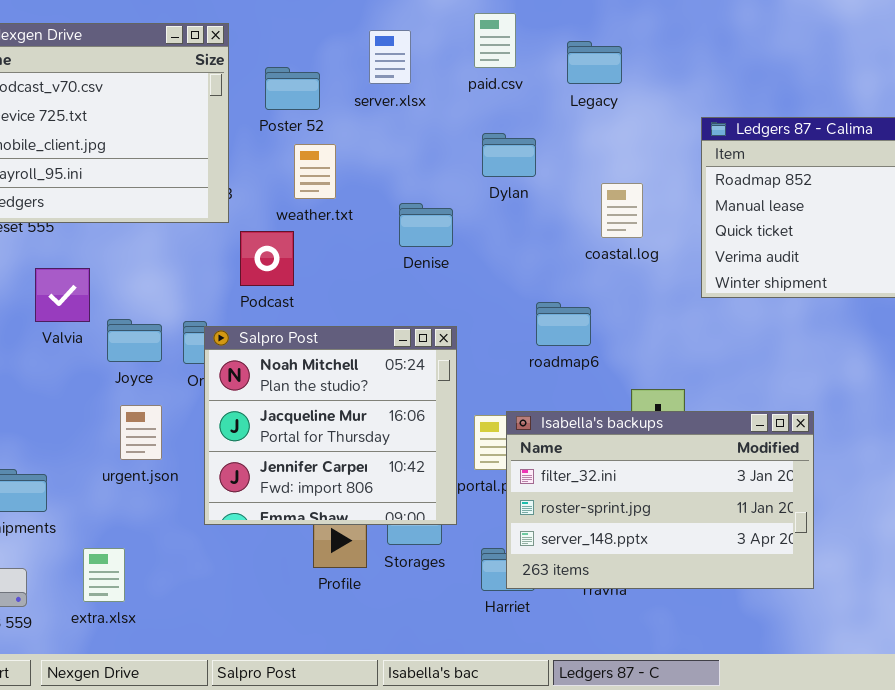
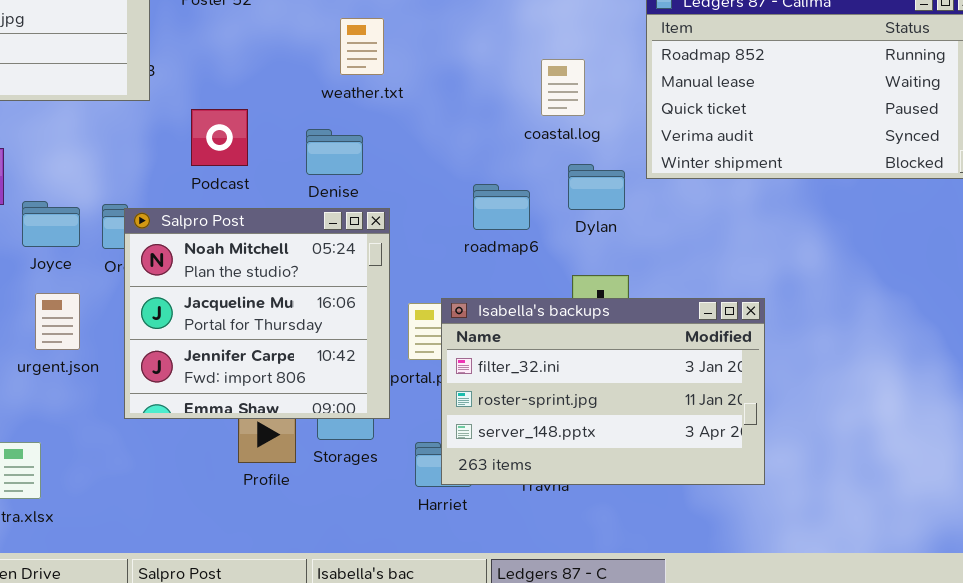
Dylan: [482,133,536,177] -> [568,164,625,210], moved
weather.txt: [294,144,336,199] -> [340,18,384,75], moved
Denise: [399,203,453,247] -> [306,129,363,175], moved
Podcast: [240,231,294,286] -> [191,109,248,166], moved

